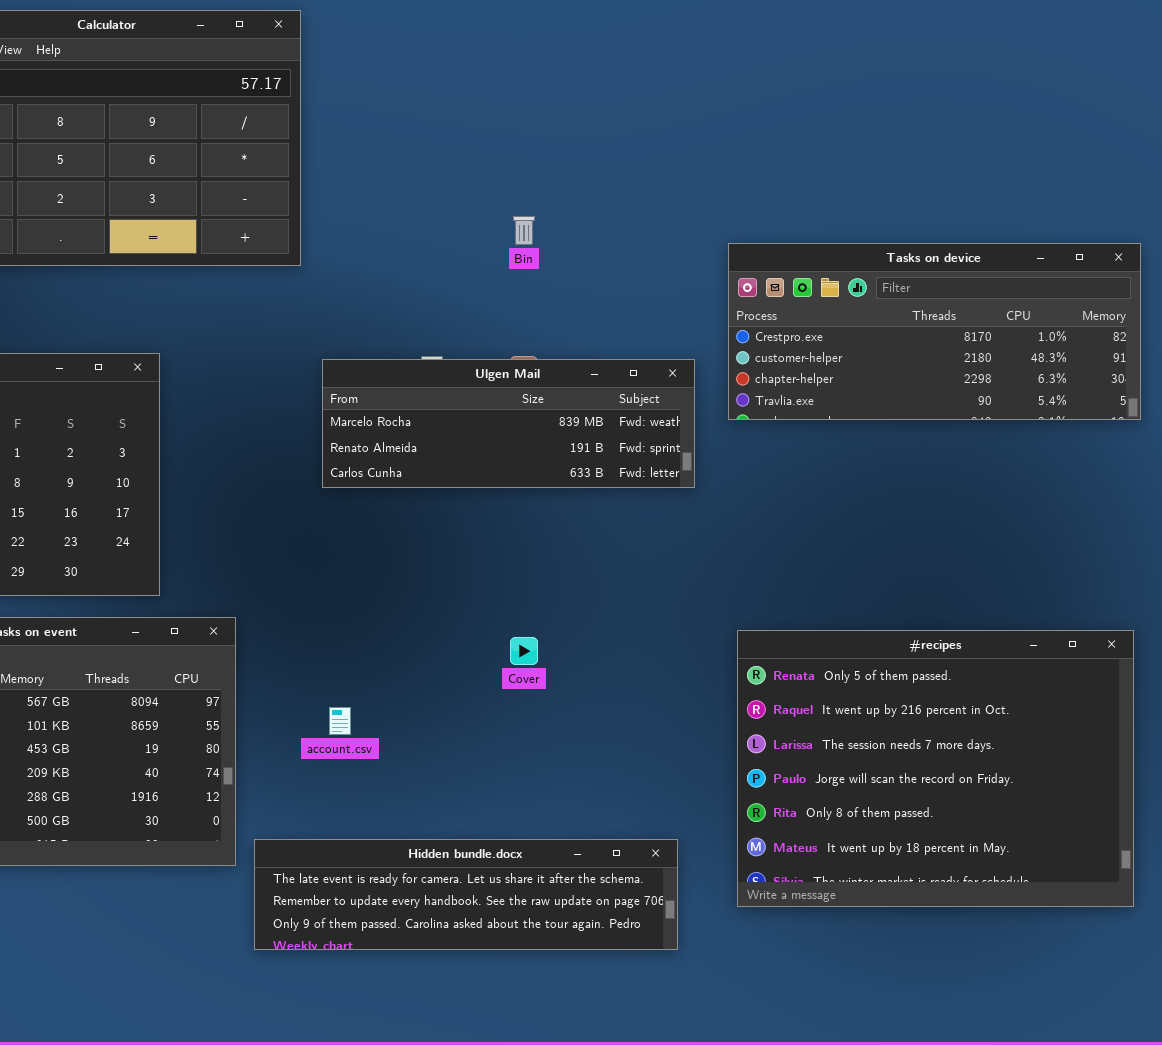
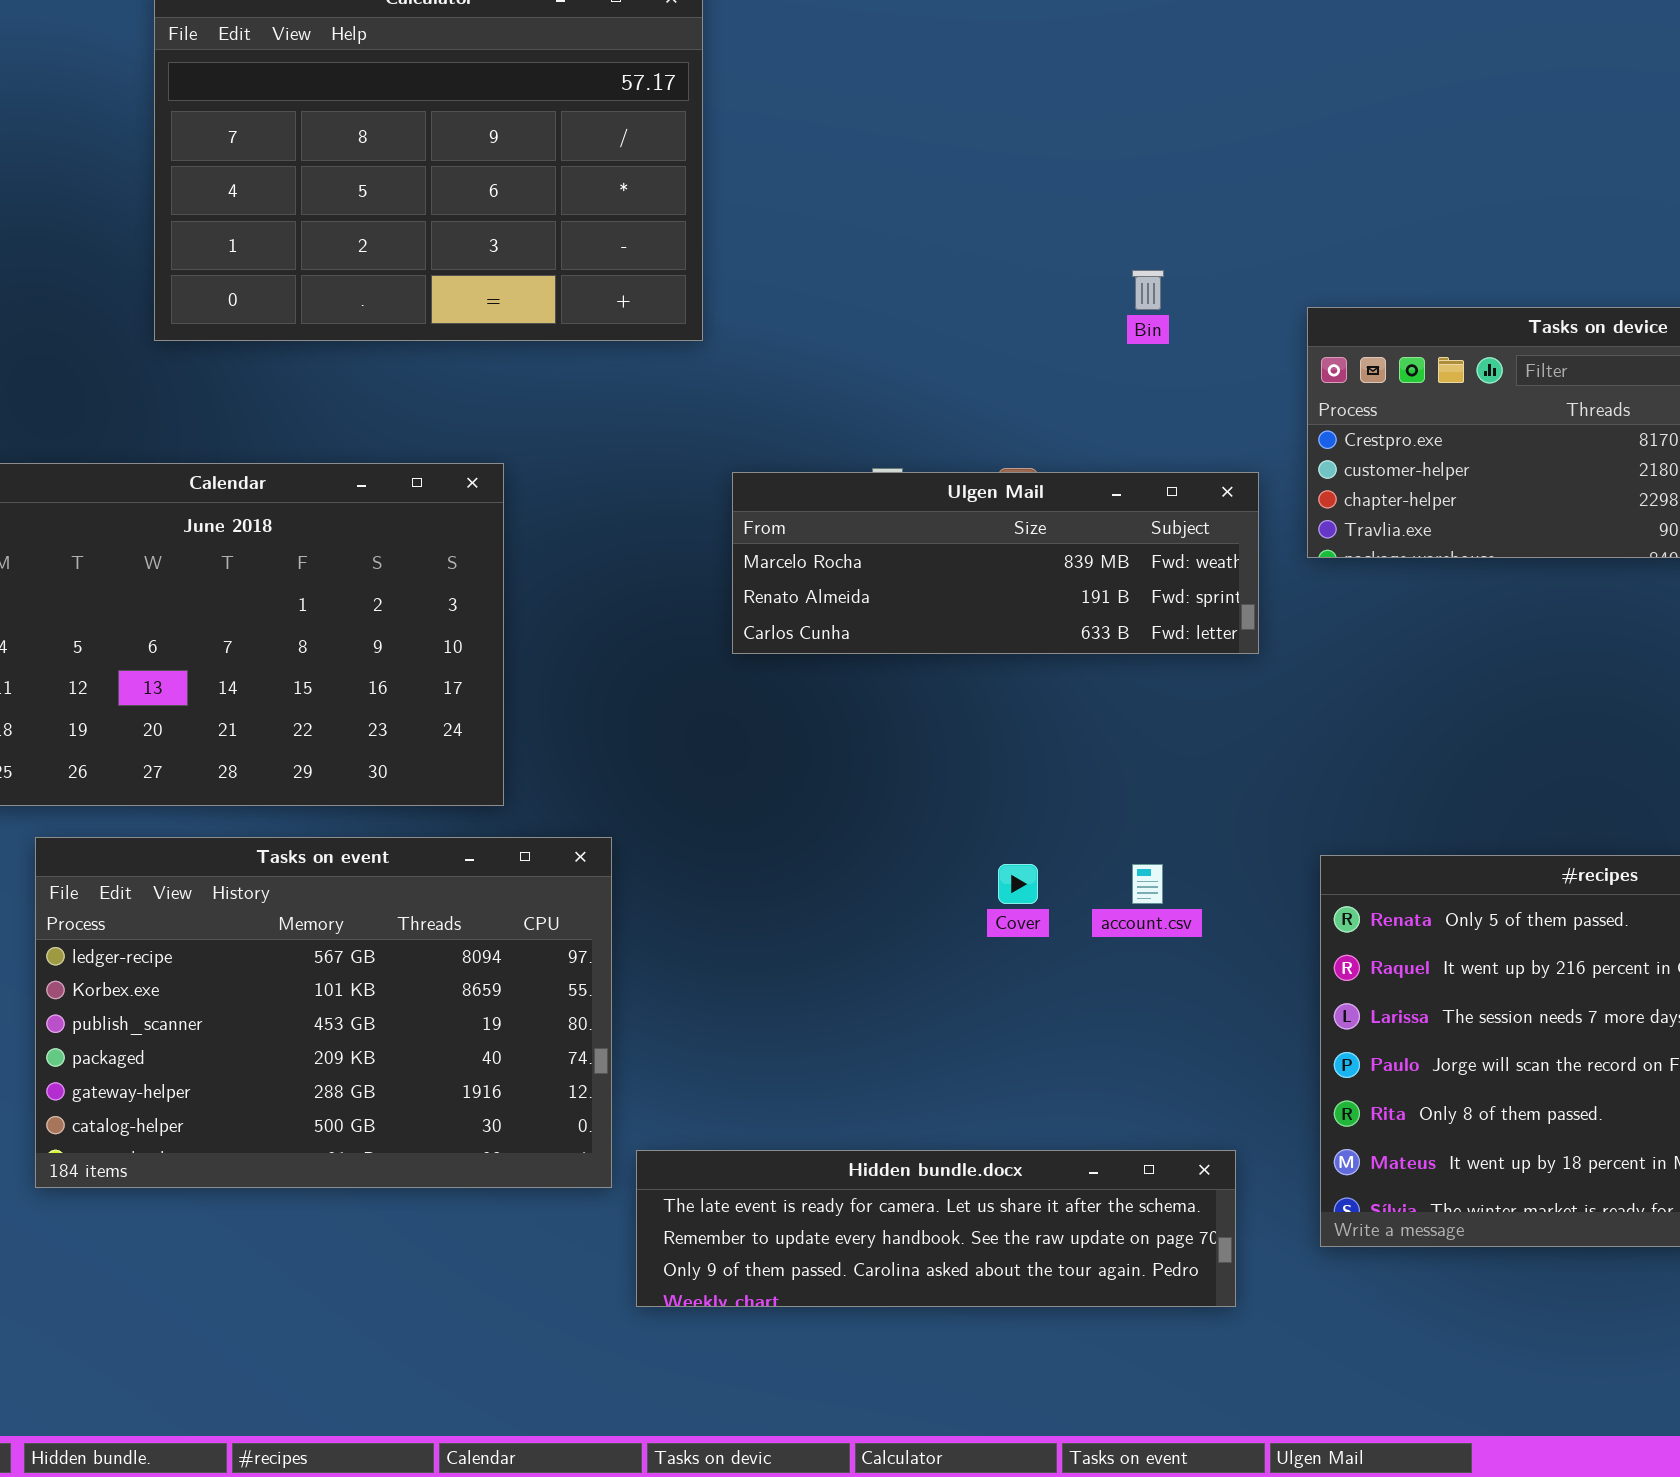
Bin: [513,216,535,245] -> [1132,270,1164,310], moved
account.csv: [329,707,351,735] -> [1132,864,1163,904], moved

